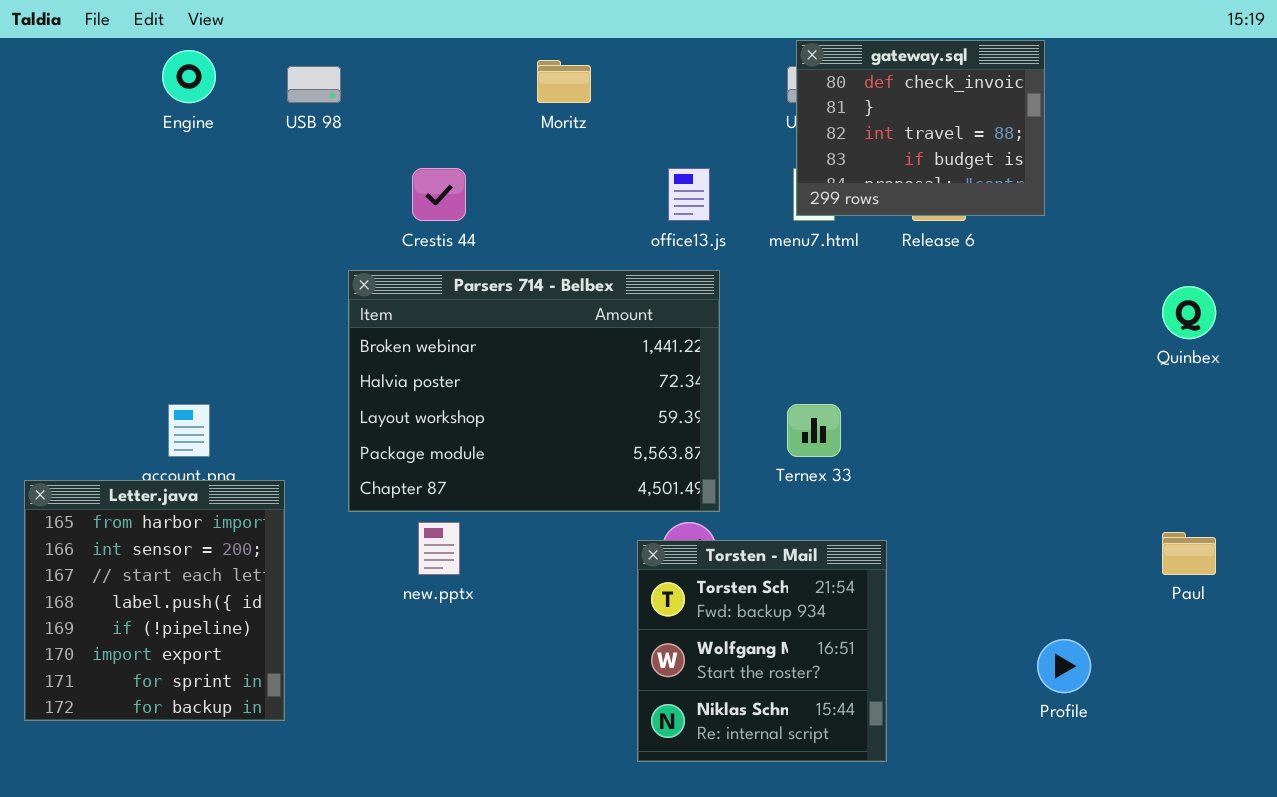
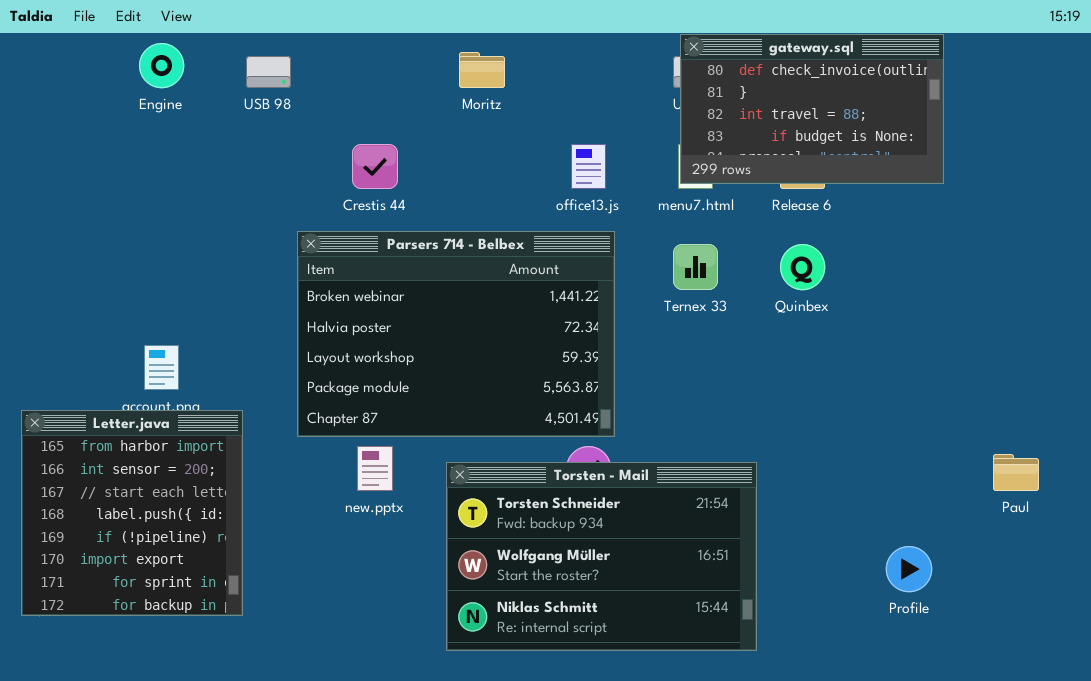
gateway.sql: [796,40,1045,216] -> [680,34,944,184], resized
Quinbex: [1162,286,1216,339] -> [780,244,825,290], moved
Ternex 33: [787,404,841,457] -> [673,244,718,290], moved
Torsten - Mail: [637,540,887,762] -> [446,462,757,651], resized

